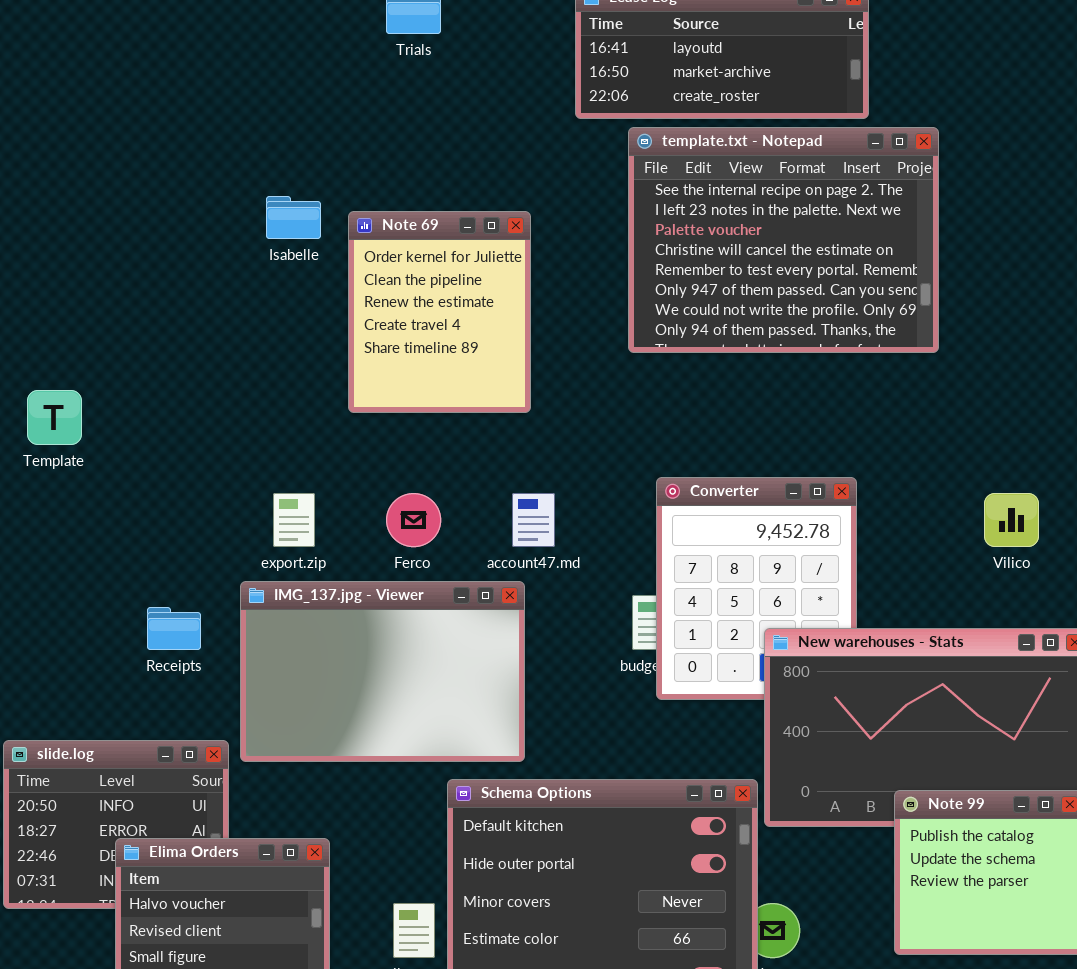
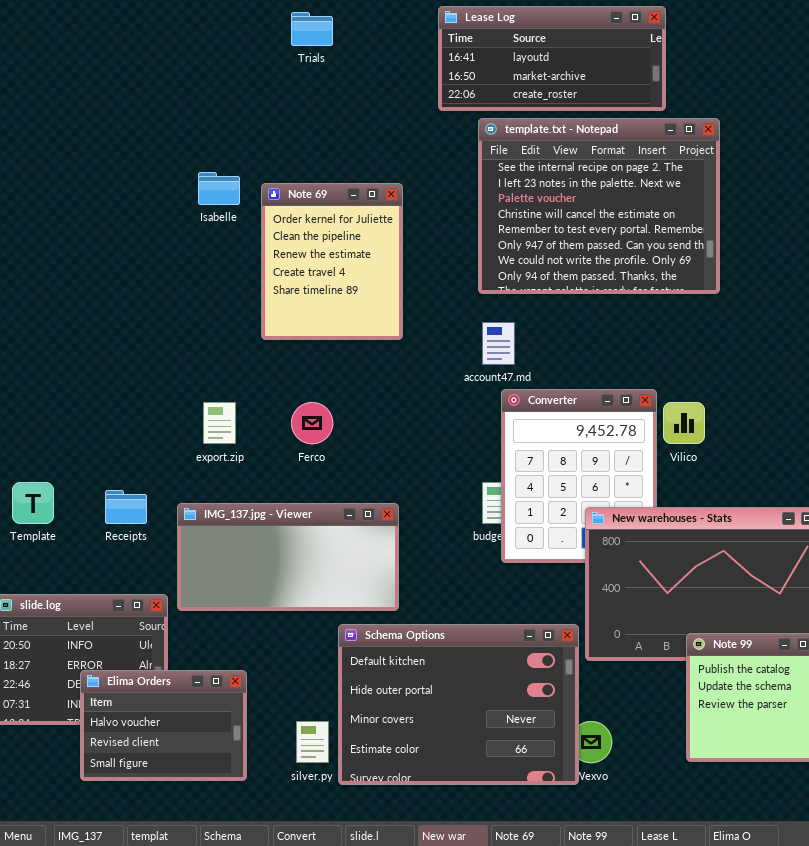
Template: [27,390,82,445] -> [12,482,54,524], moved
account47.md: [512,493,555,547] -> [482,322,515,365], moved
Vilico: [984,493,1039,547] -> [663,402,705,444], moved
IMG_137.jpg - Viewer: [240,581,525,762] -> [177,503,399,611], resized

